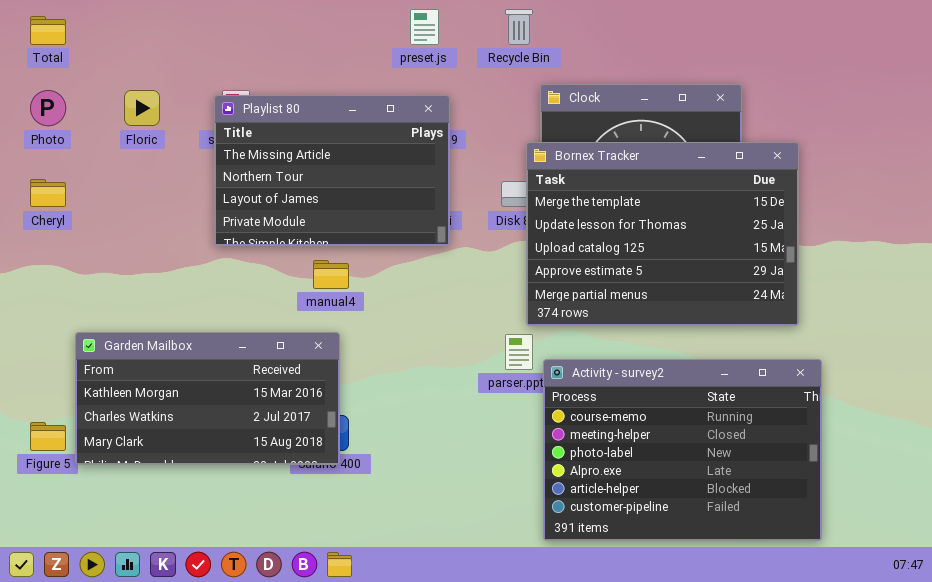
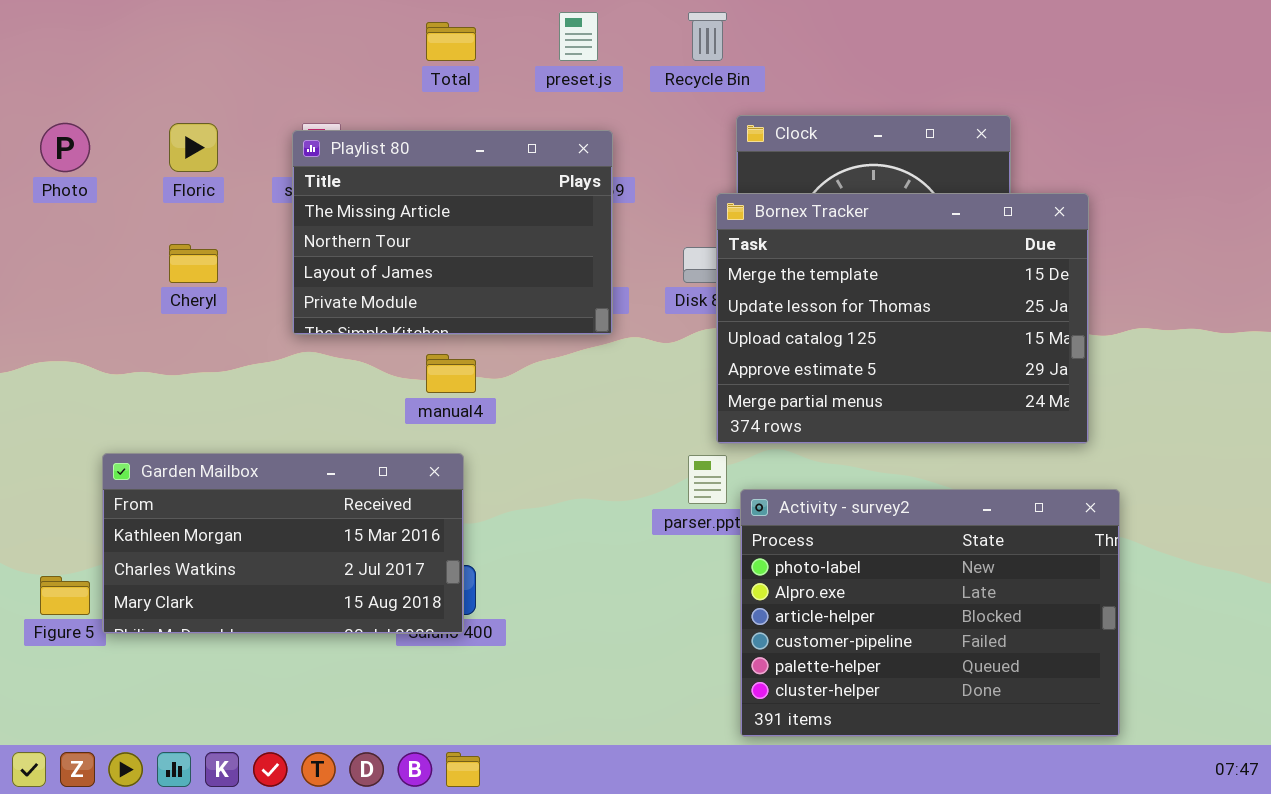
Total: [30,16,66,45] -> [426,22,476,61], moved
Cheryl: [30,179,66,207] -> [169,244,218,283], moved
Activity - survey2: [543,359,822,541] -> [740,489,1120,737], scrolled down 2 rows

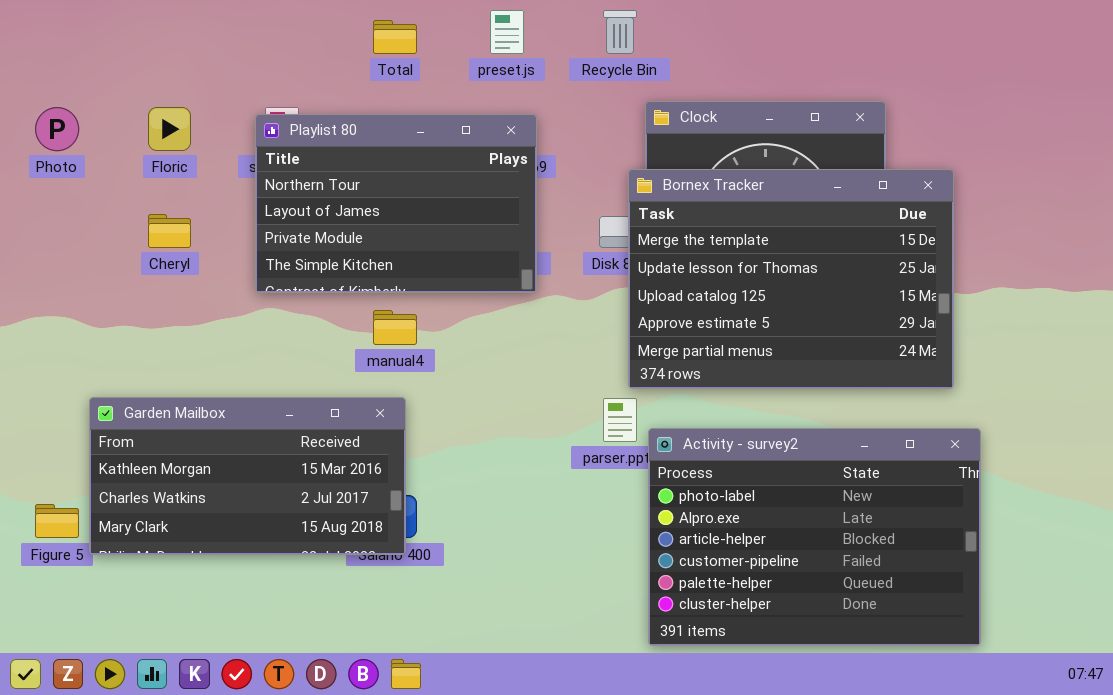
Playlist 80: [292,130,613,335] -> [255,114,537,293], scrolled down 1 row

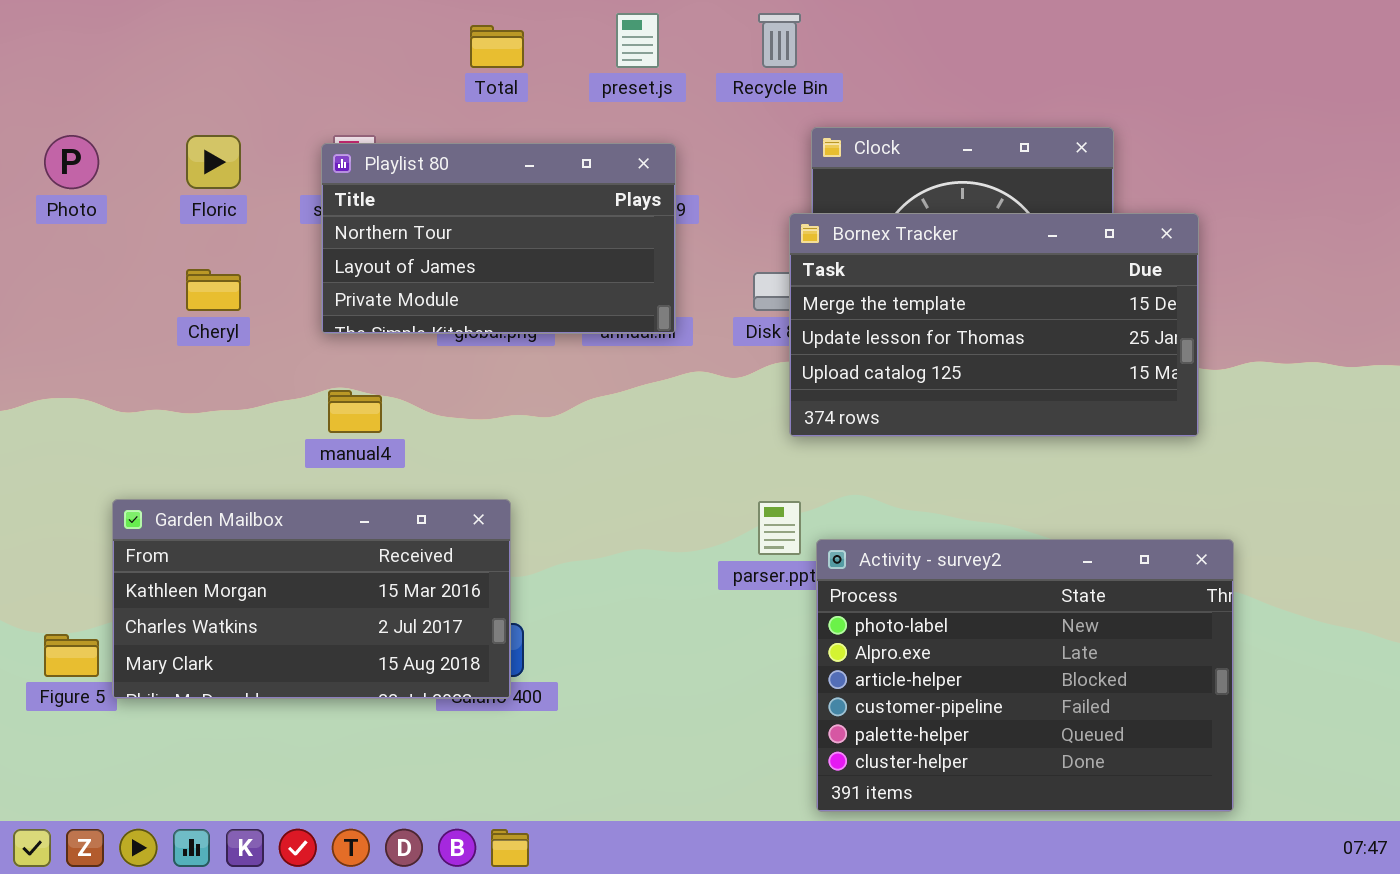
Playlist 80: [255,114,537,293] -> [321,143,676,334], resized
Bornex Tracker: [628,169,954,389] -> [789,213,1199,437], resized
manual4: [373,310,417,345] -> [328,390,382,433], moved

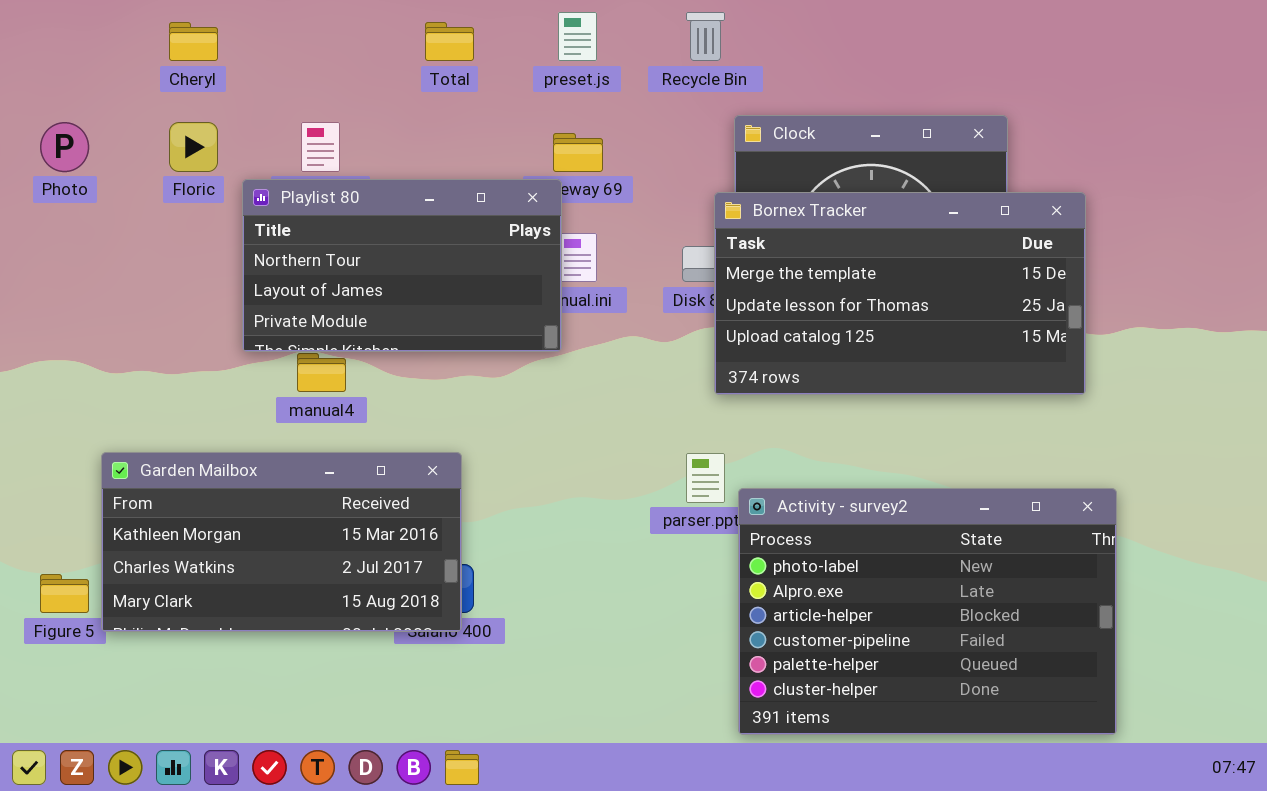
Playlist 80: [321,143,676,334] -> [242,179,562,352], moved
Cheryl: [186,269,241,311] -> [169,22,218,61], moved

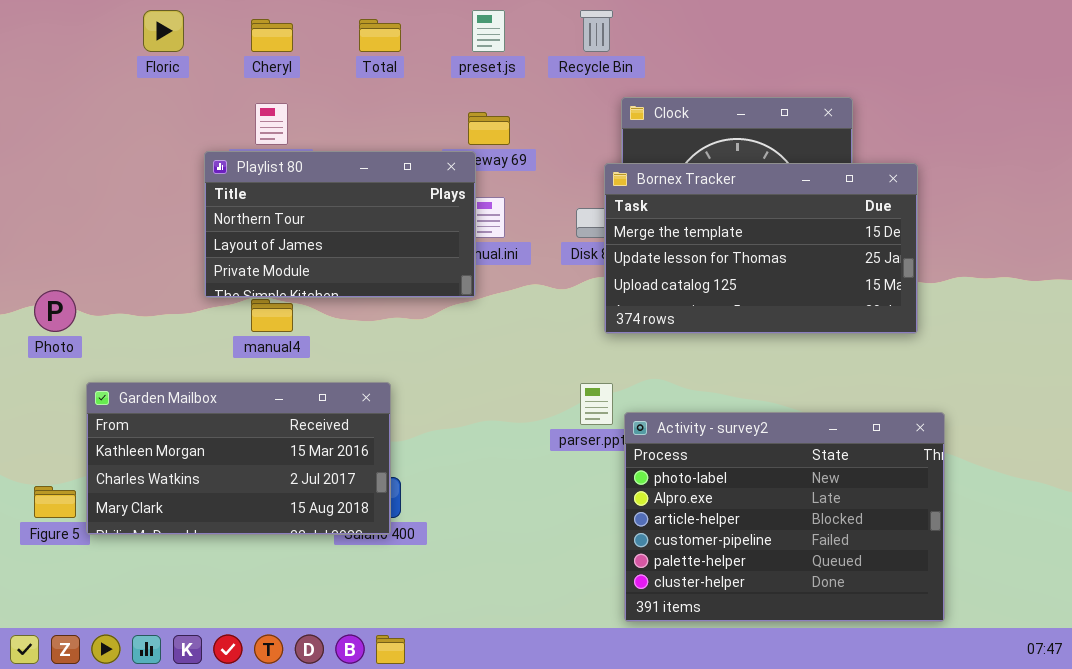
Cheryl: [169,22,218,61] -> [251,19,293,52], moved
Photo: [40,122,89,172] -> [34,290,76,332], moved
Floric: [169,122,218,172] -> [143,10,184,52], moved

